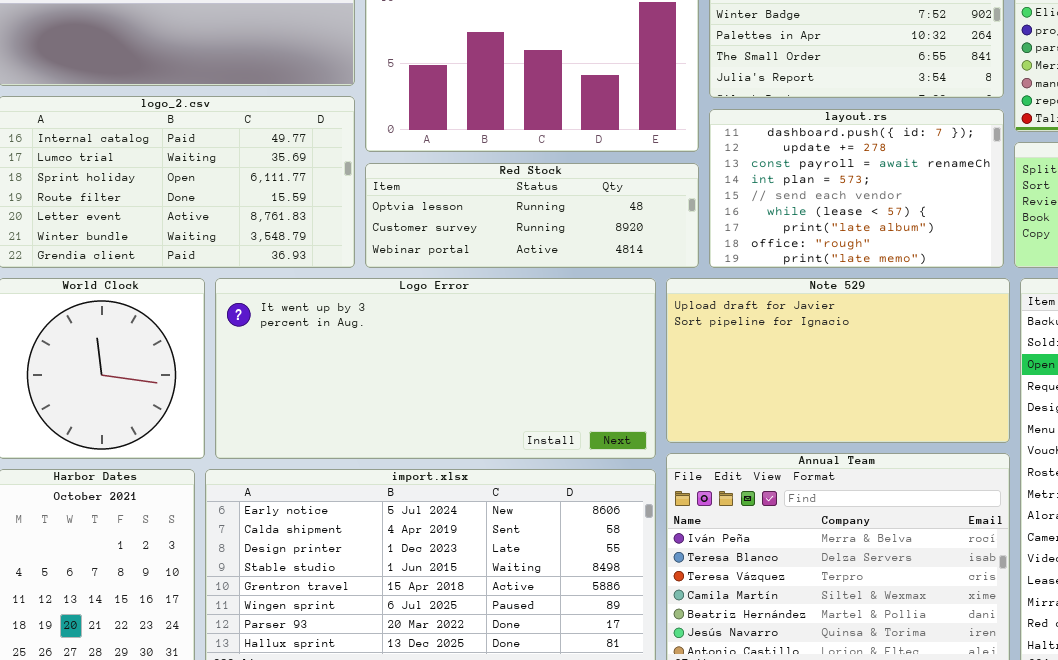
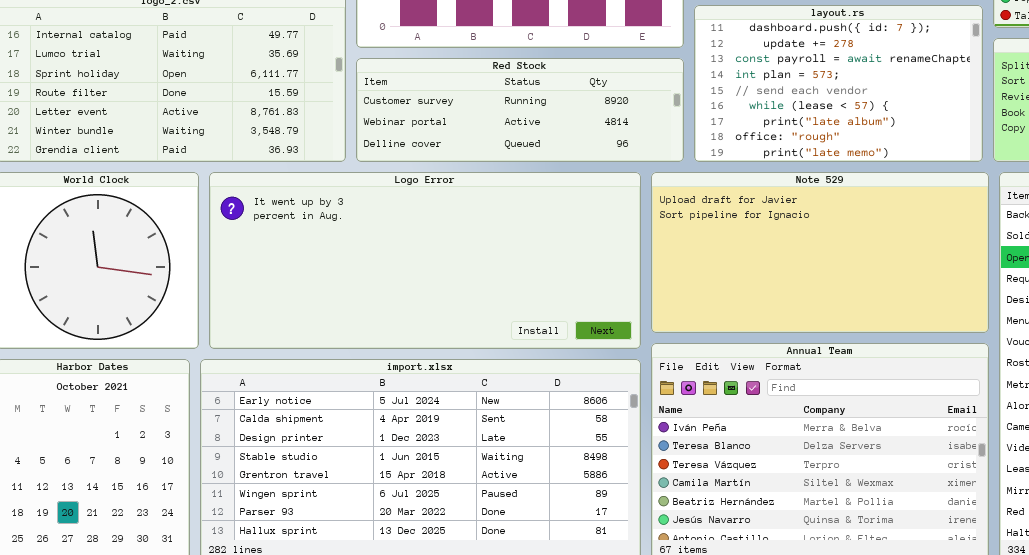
Red Stock: [365,163,699,268] -> [356,58,684,162], scrolled down 1 row

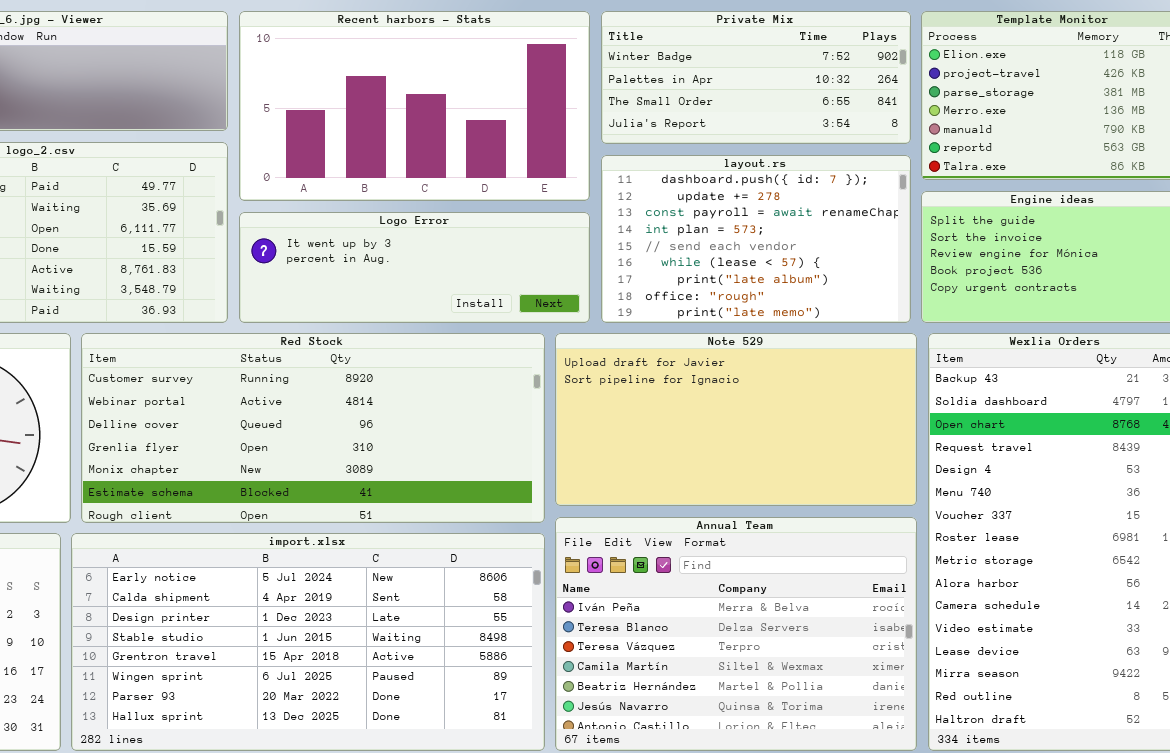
Red Stock: [356,58,684,162] -> [81,333,545,523], moved, resized
Logo Error: [209,172,641,349] -> [239,212,590,323], moved, resized

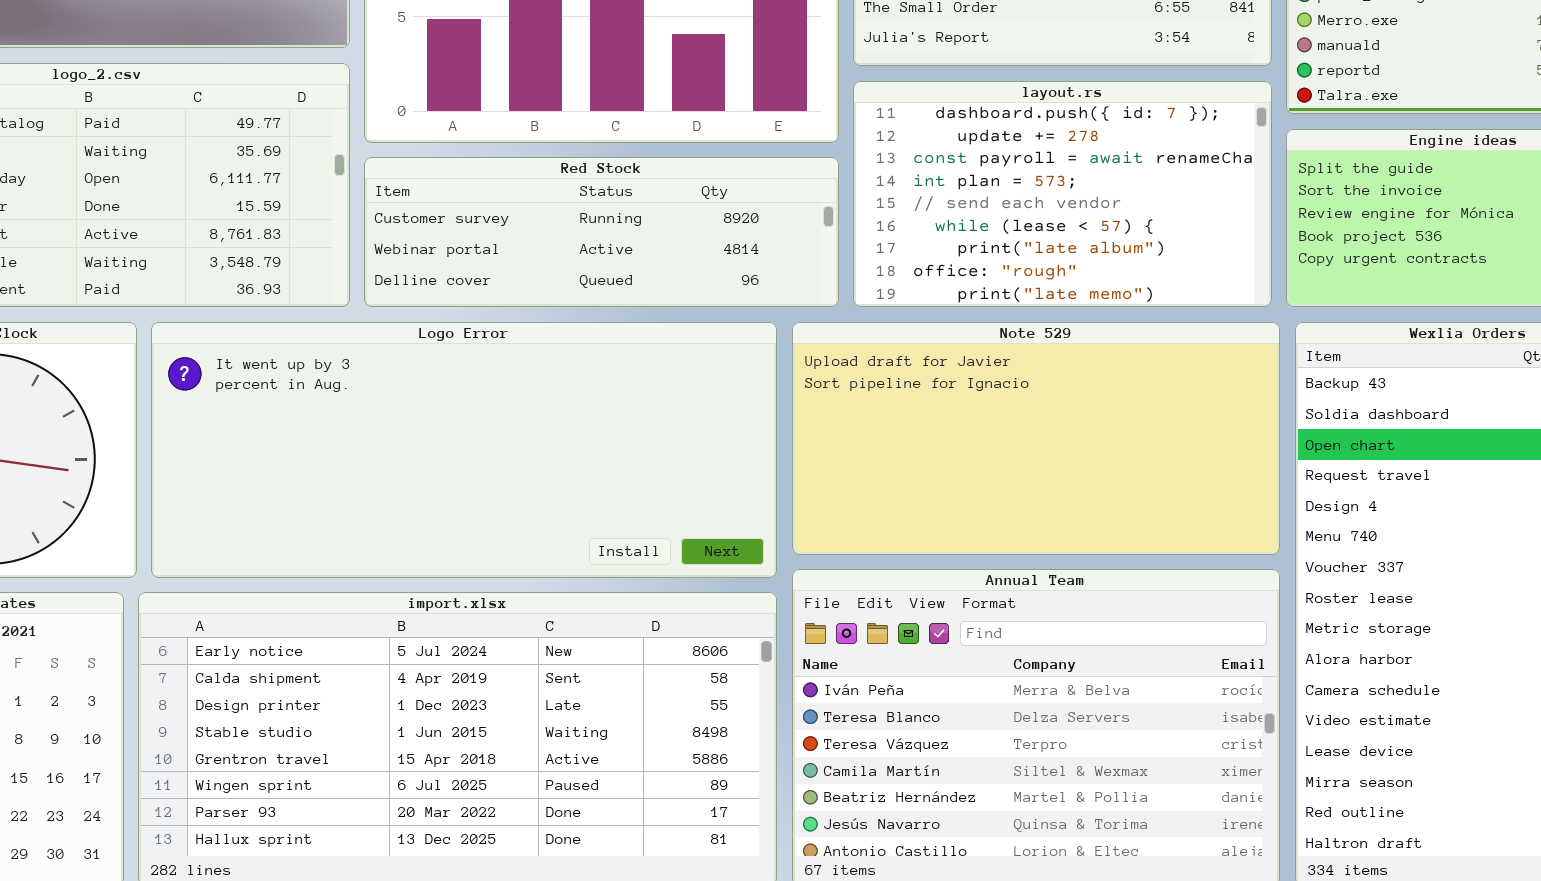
Logo Error: [239,212,590,323] -> [151,322,777,578], moved, resized
Red Stock: [81,333,545,523] -> [364,157,839,307], moved, resized

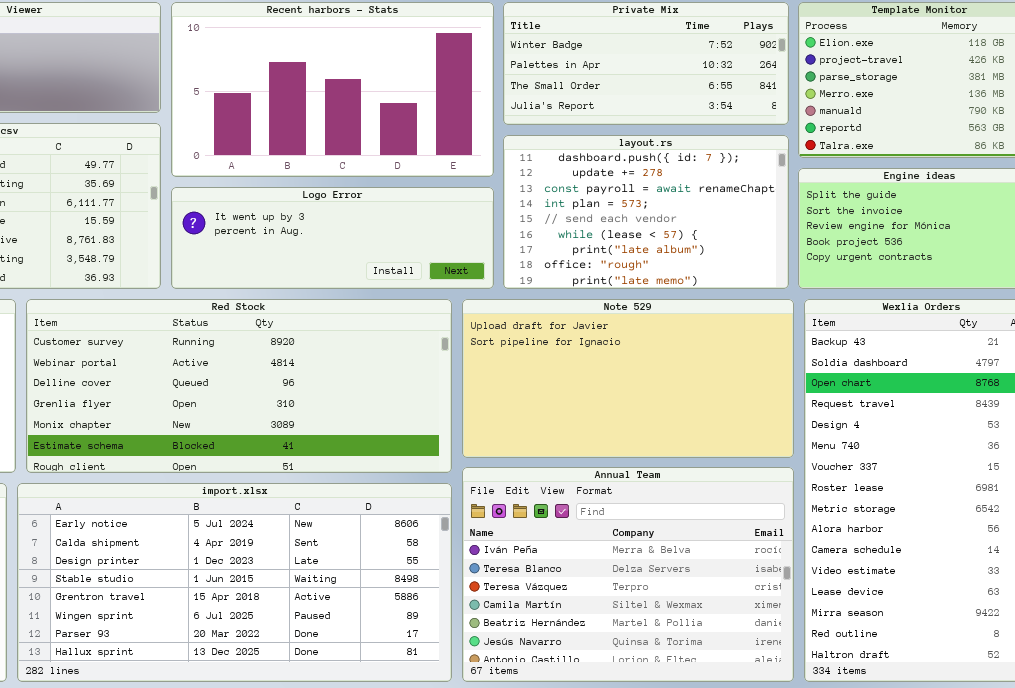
Red Stock: [364,157,839,307] -> [26,299,452,473], moved, resized
Logo Error: [151,322,777,578] -> [171,187,494,289], moved, resized

